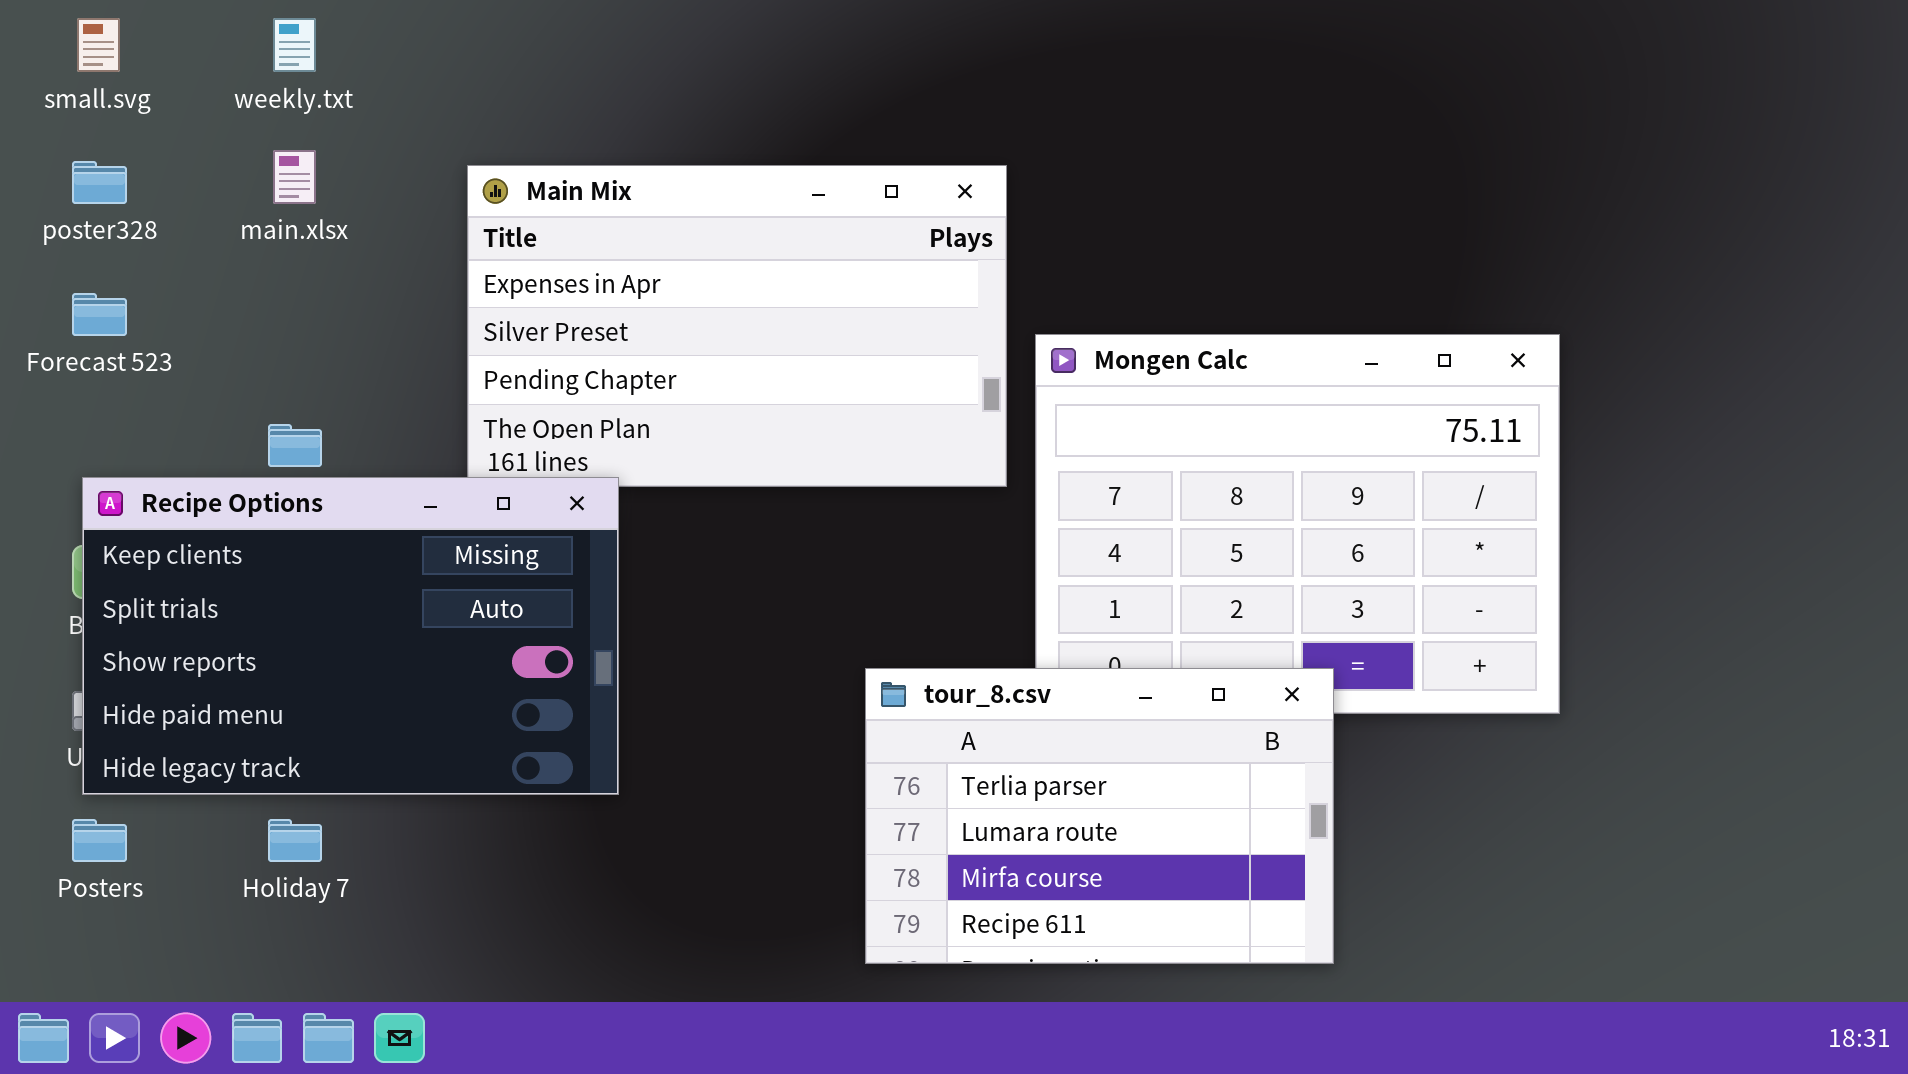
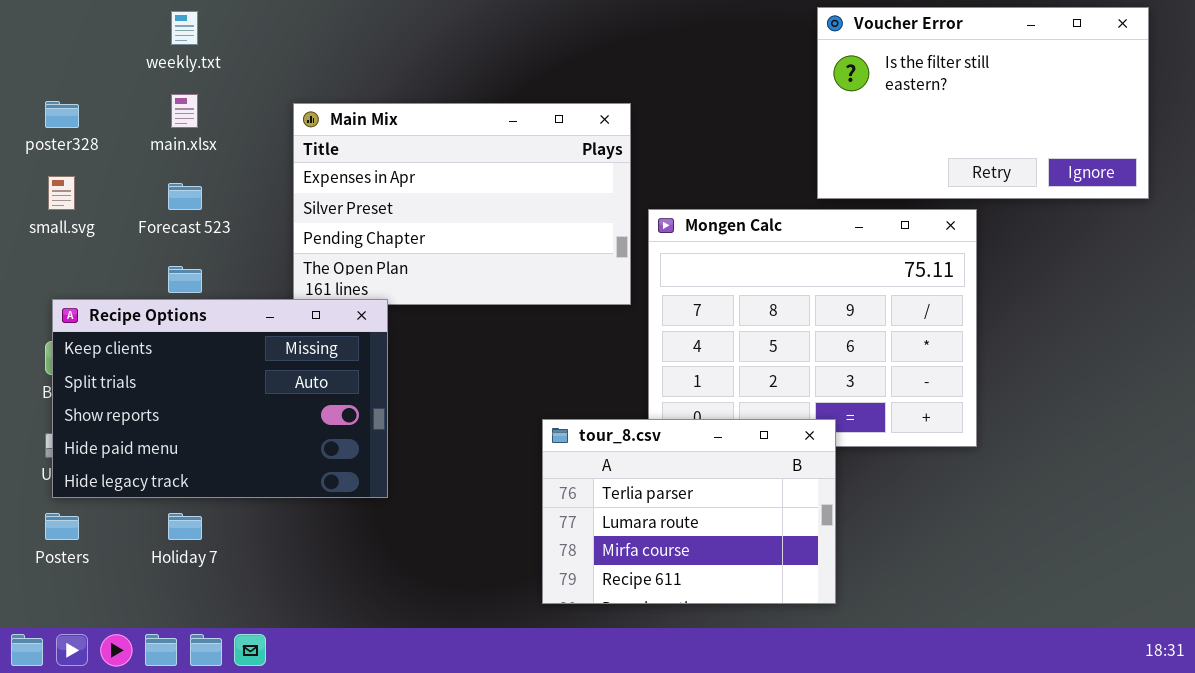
Voucher Error: none -> [817,7,1149,199], opened
small.svg: [77,18,120,72] -> [48,176,75,210], moved
Forecast 523: [72,293,127,336] -> [168,183,202,210], moved

